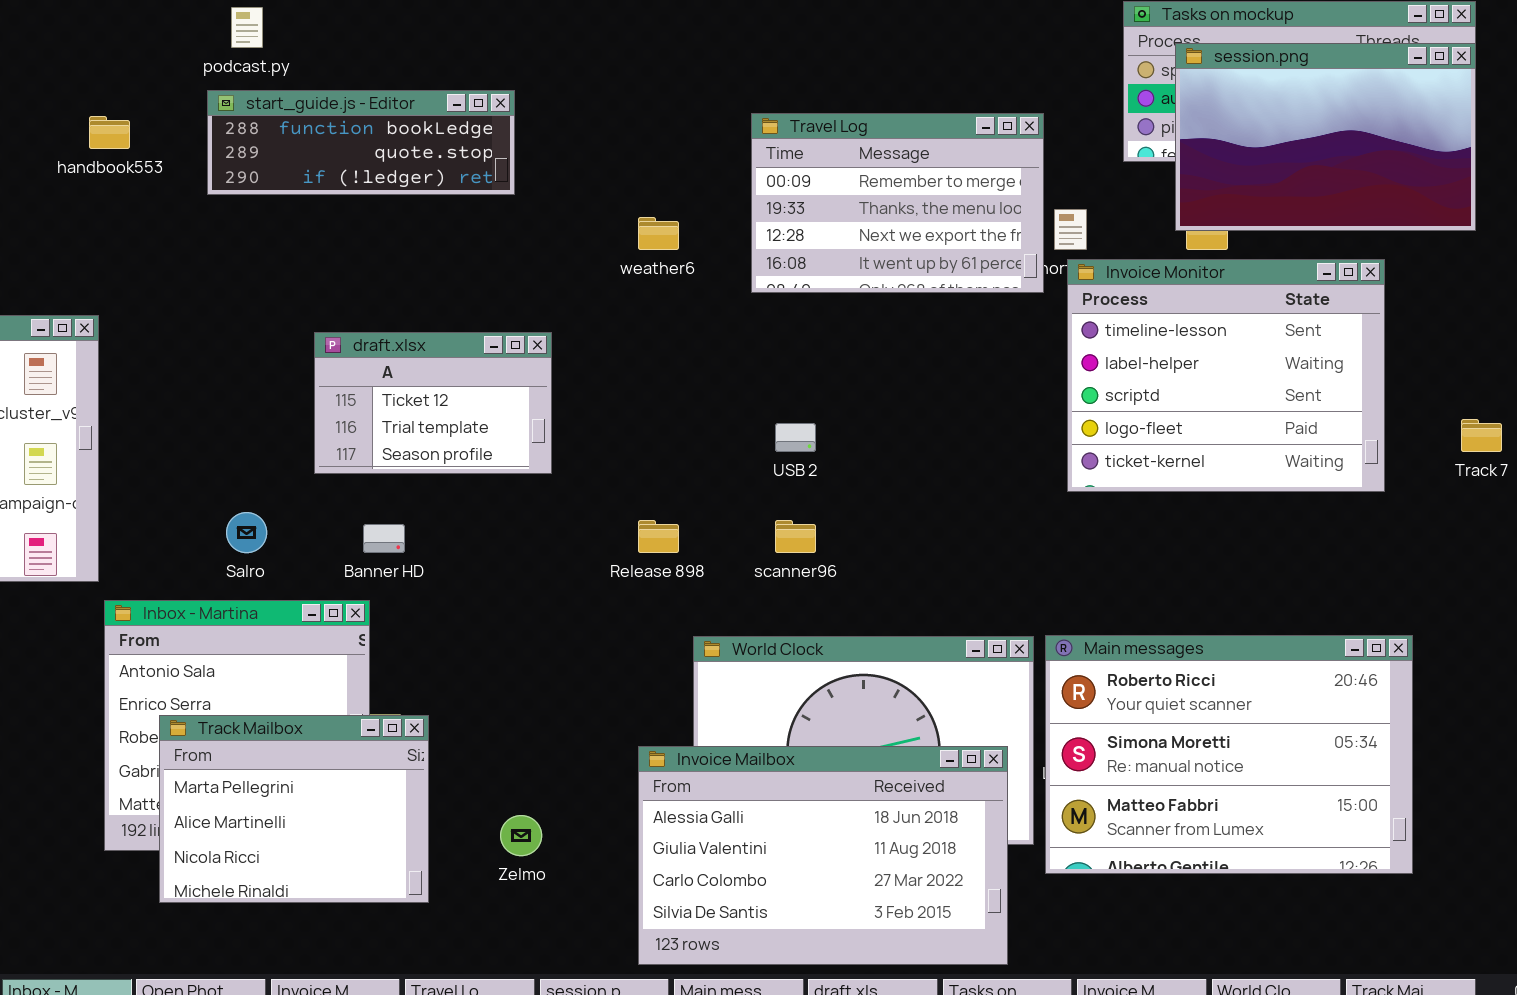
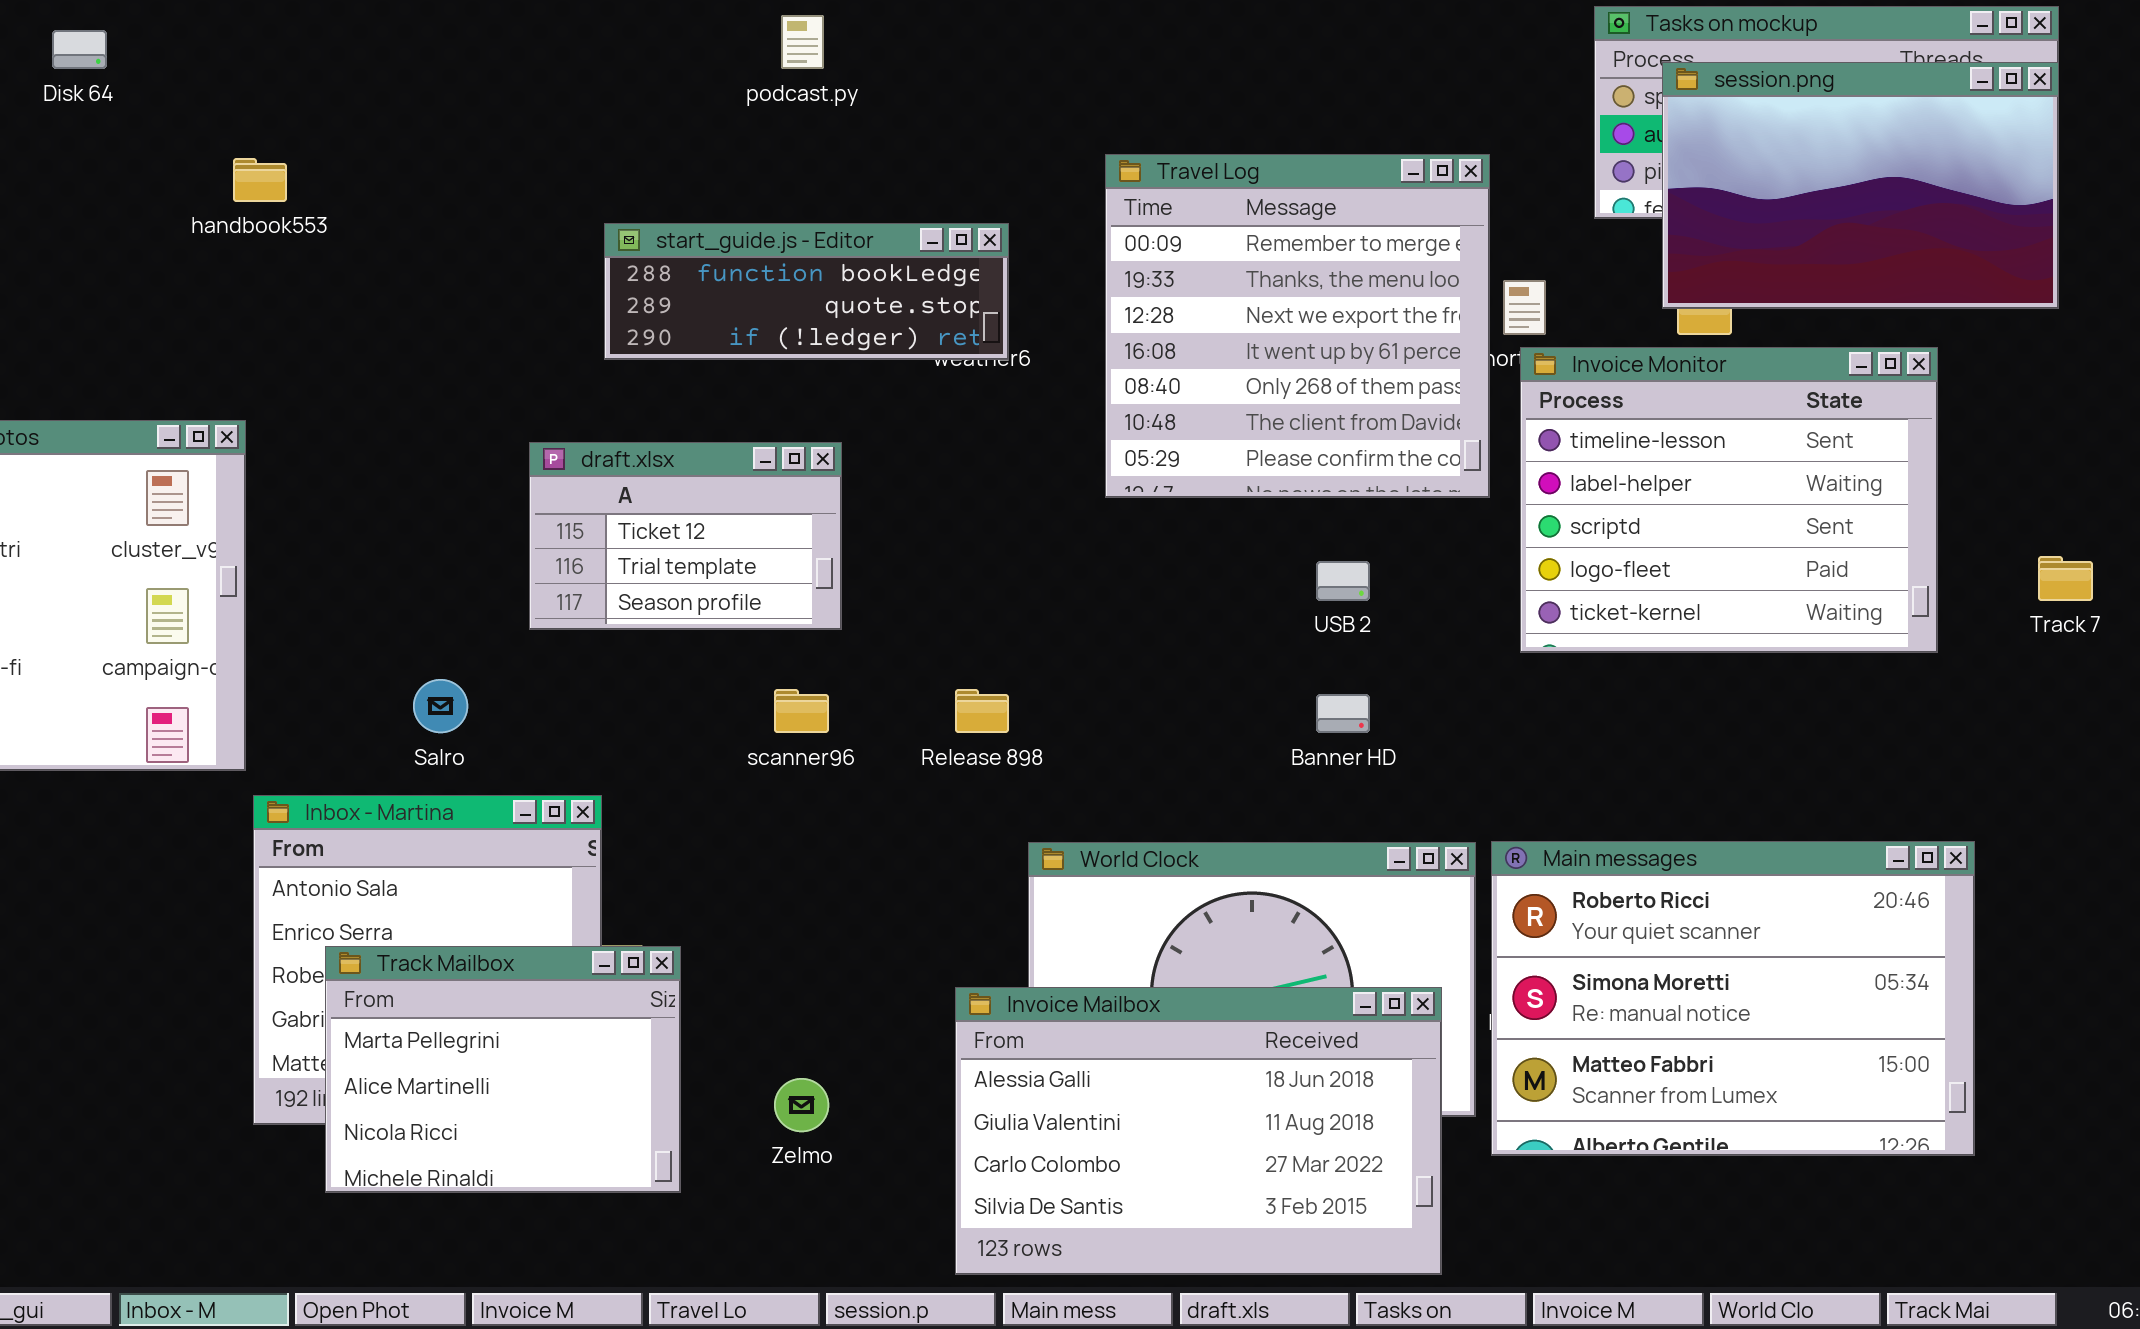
podcast.py: [231,7,263,48] -> [781,15,824,69], moved
start_guide.js - Editor: [207,90,515,195] -> [604,223,1009,360], moved
Travel Log: [751,113,1044,293] -> [1105,154,1490,498], resized
USB 2: [775,423,816,452] -> [1316,561,1370,601], moved
scanner96: [775,520,816,553] -> [774,689,829,733], moved
Banner HD: [363,524,405,553] -> [1316,694,1370,733], moved

